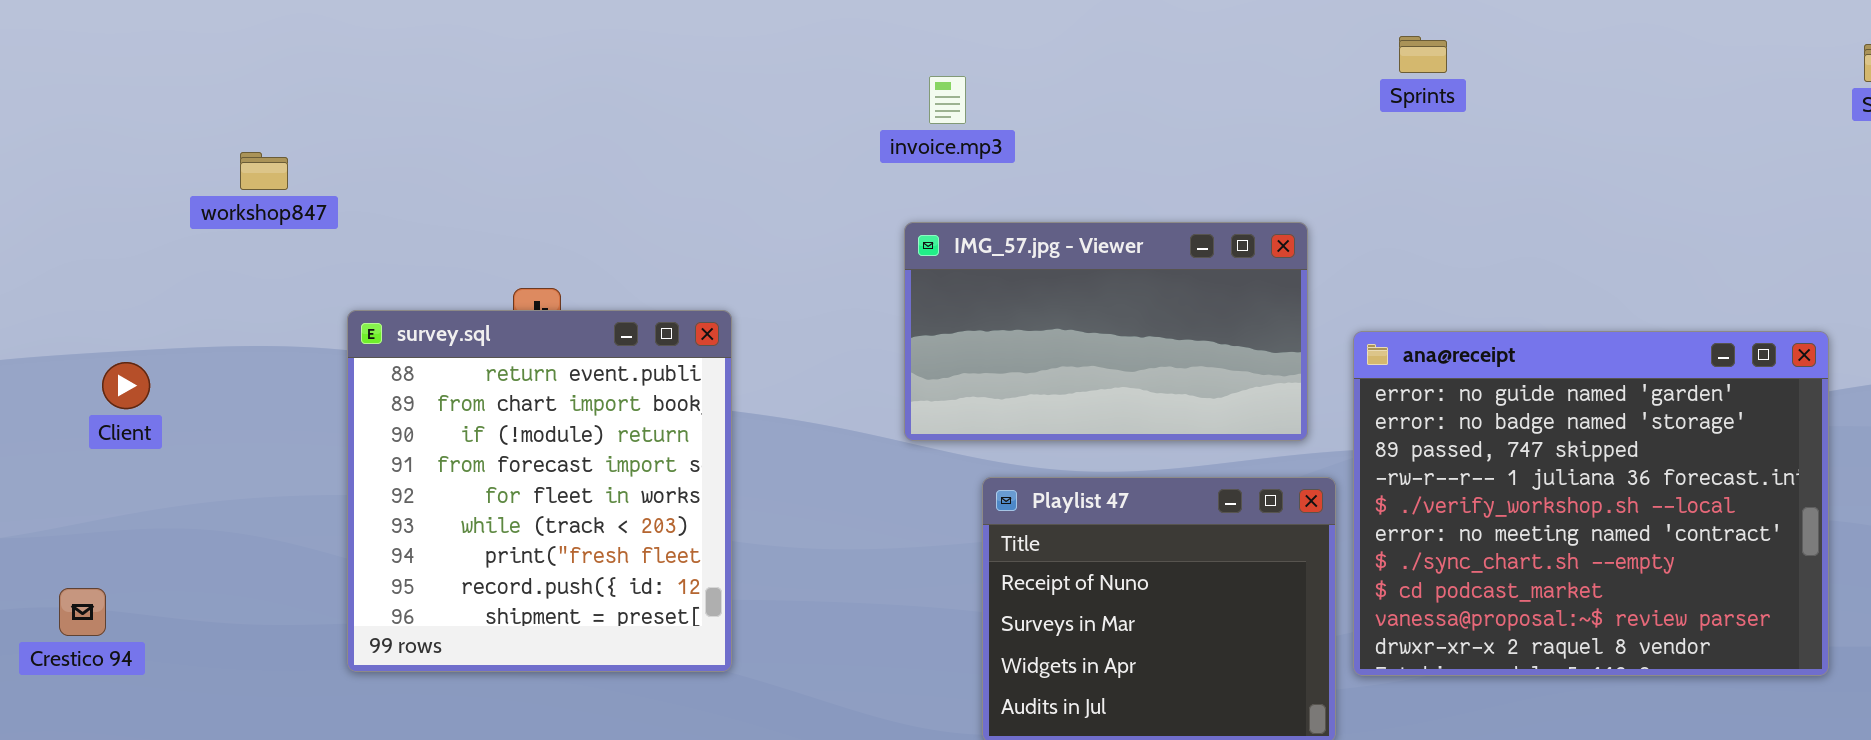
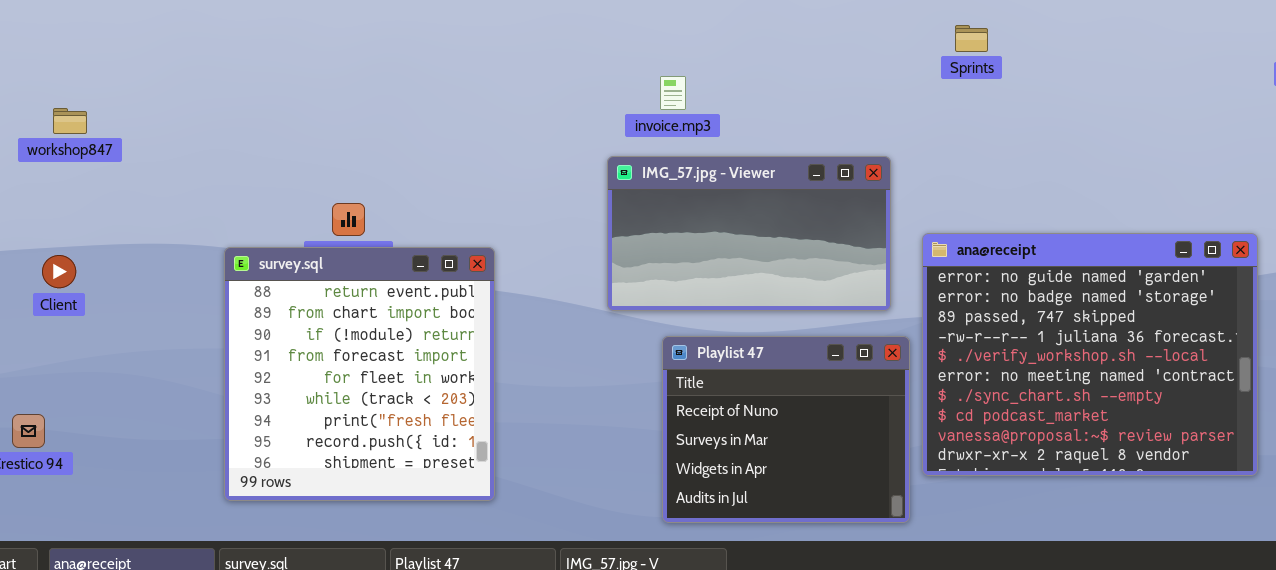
invoice.mp3: [929,76,966,124] -> [660,76,686,110], moved
workshop847: [240,152,288,190] -> [53,108,87,134], moved
survey.sql: [347,310,732,672] -> [224,247,495,501], moved

